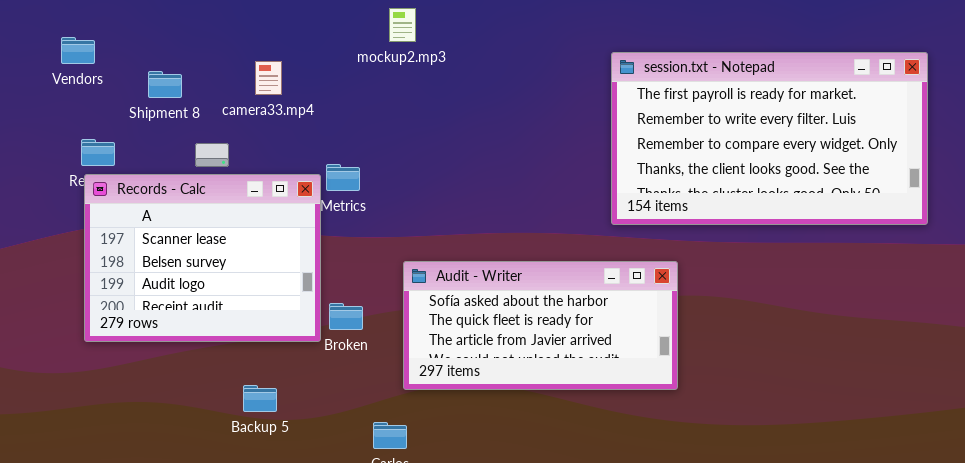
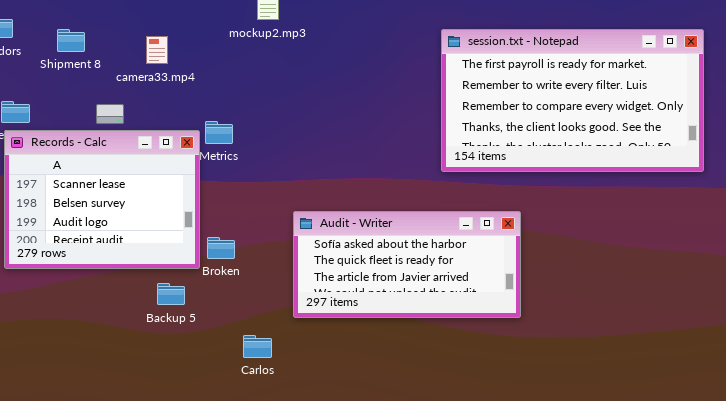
Shipment 8: [148,71,182,98] -> [57,29,85,52], moved
Audit - Writer: [403,261,678,390] -> [293,211,521,318], moved
Backup 5: [243,385,277,412] -> [157,283,185,305], moved

